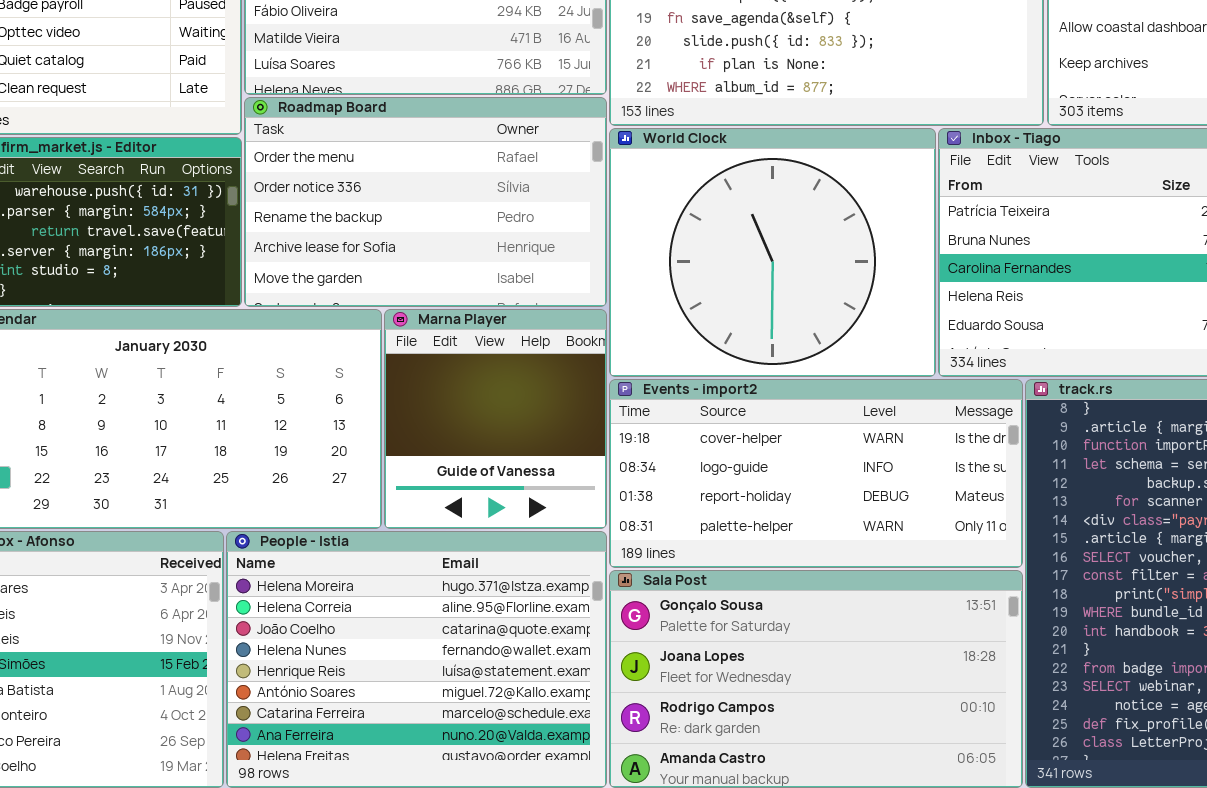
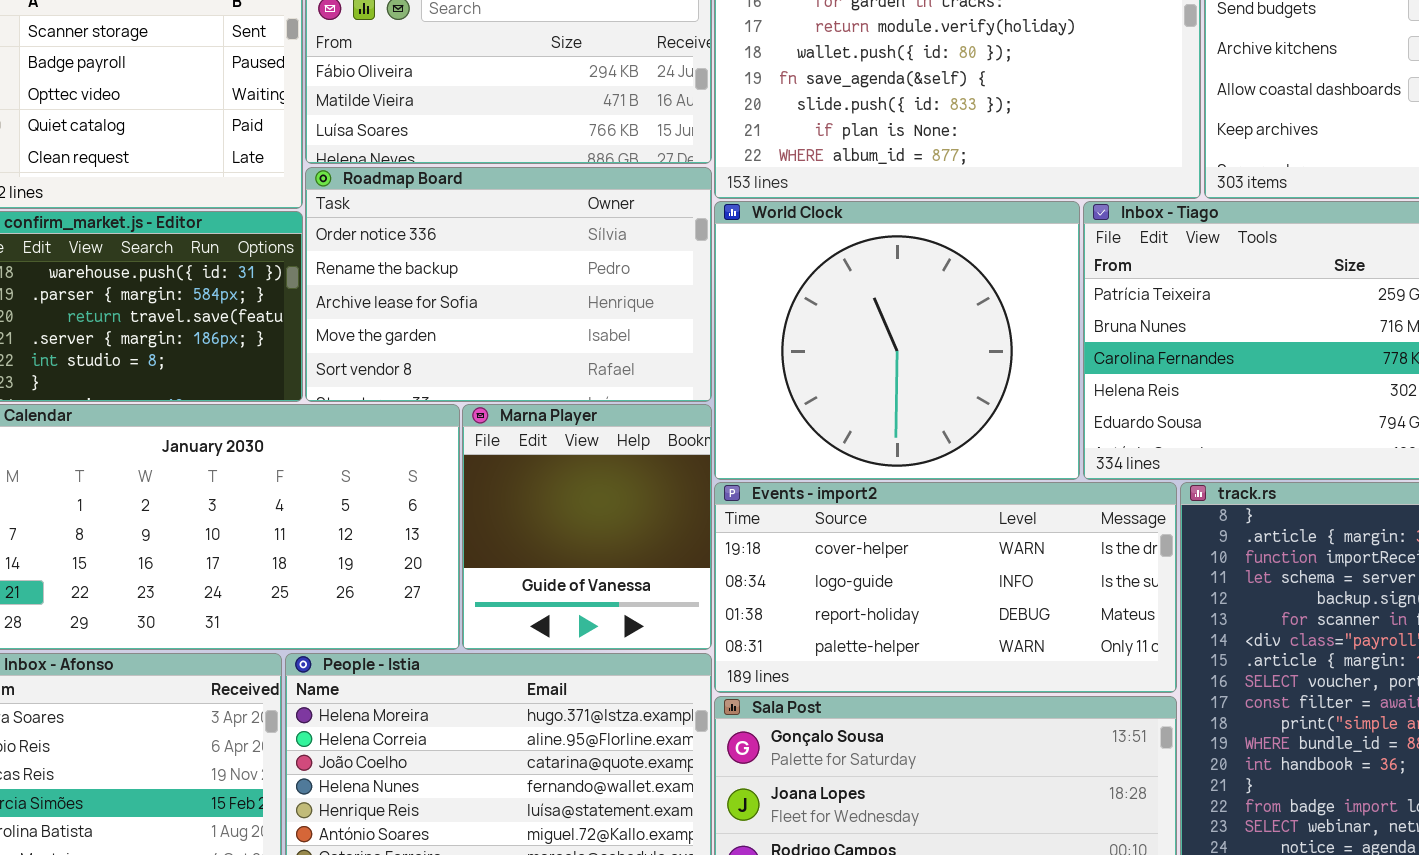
Roadmap Board: [244,97,607,307] -> [305,167,712,402], scrolled down 1 row

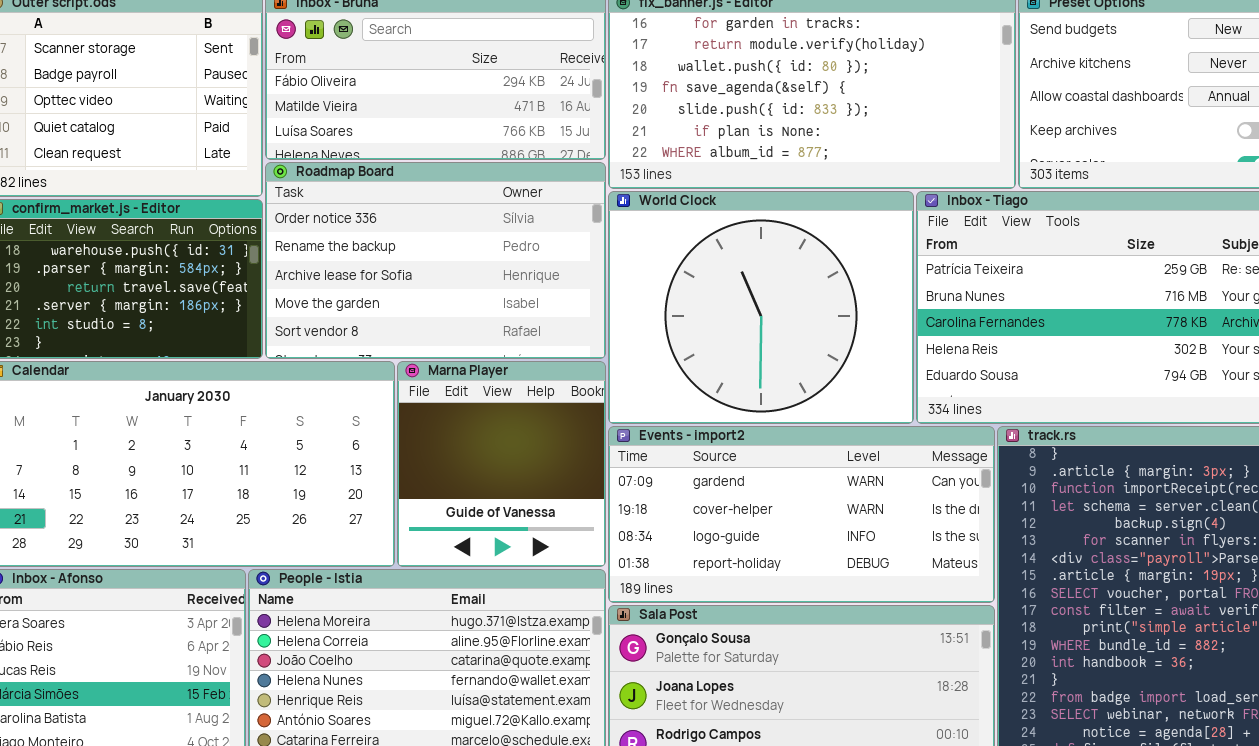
Events - import2: [714,482,1177,693] -> [608,426,995,603], scrolled up 1 row

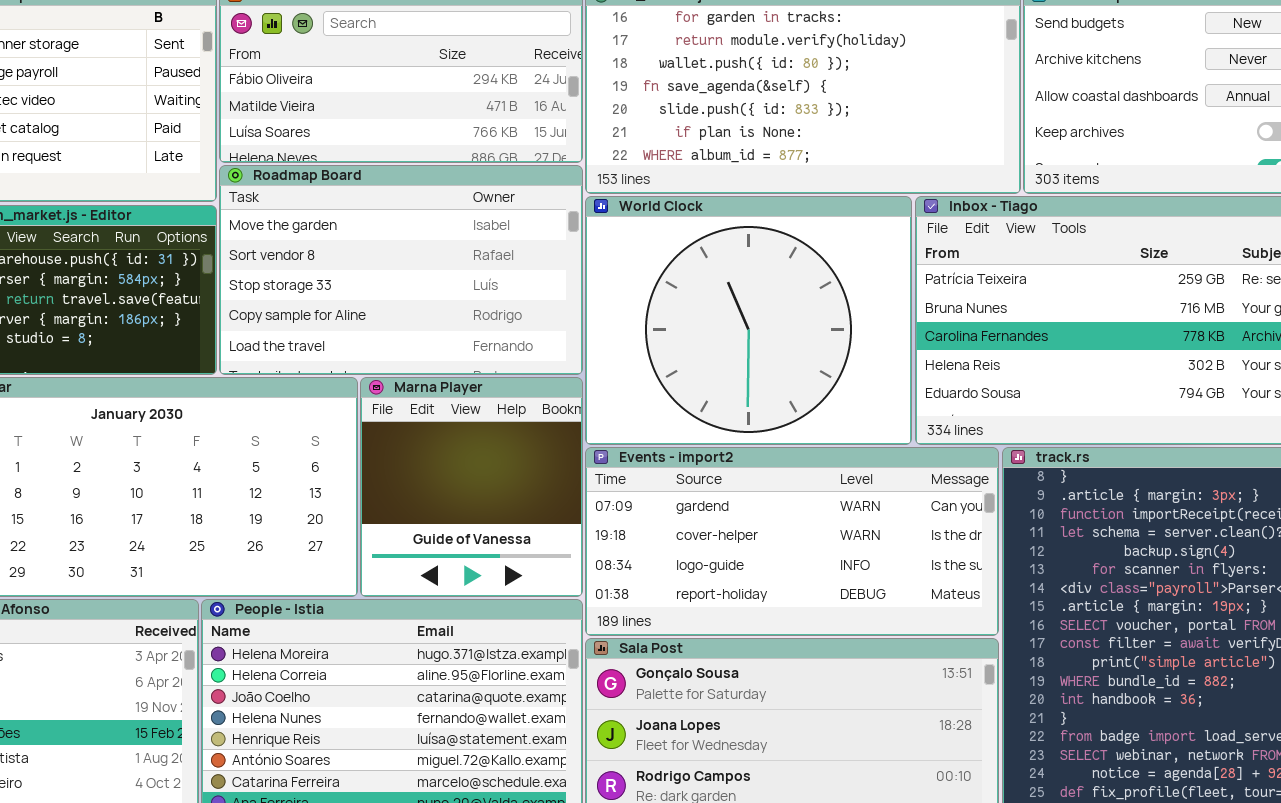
Roadmap Board: [265,162,606,359] -> [219,165,583,375], scrolled down 3 rows

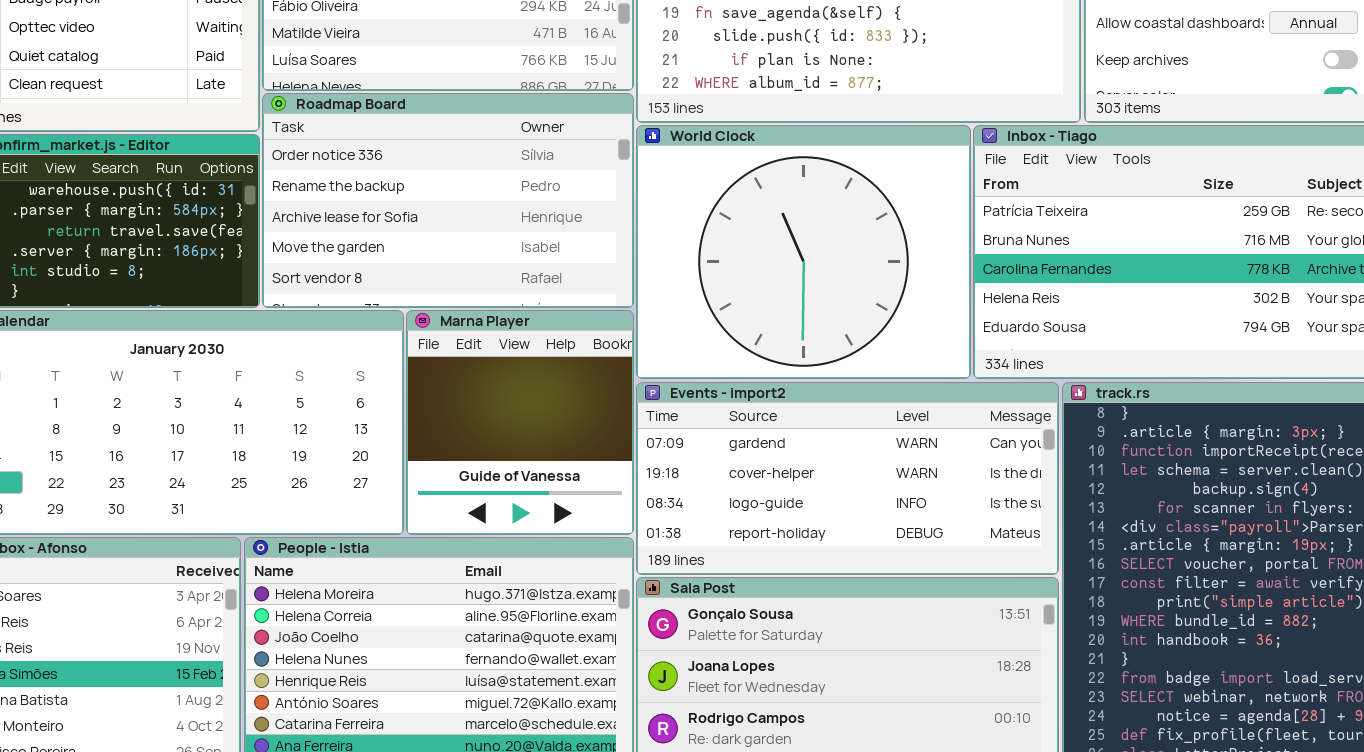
Roadmap Board: [219,165,583,375] -> [262,93,634,308], scrolled up 3 rows

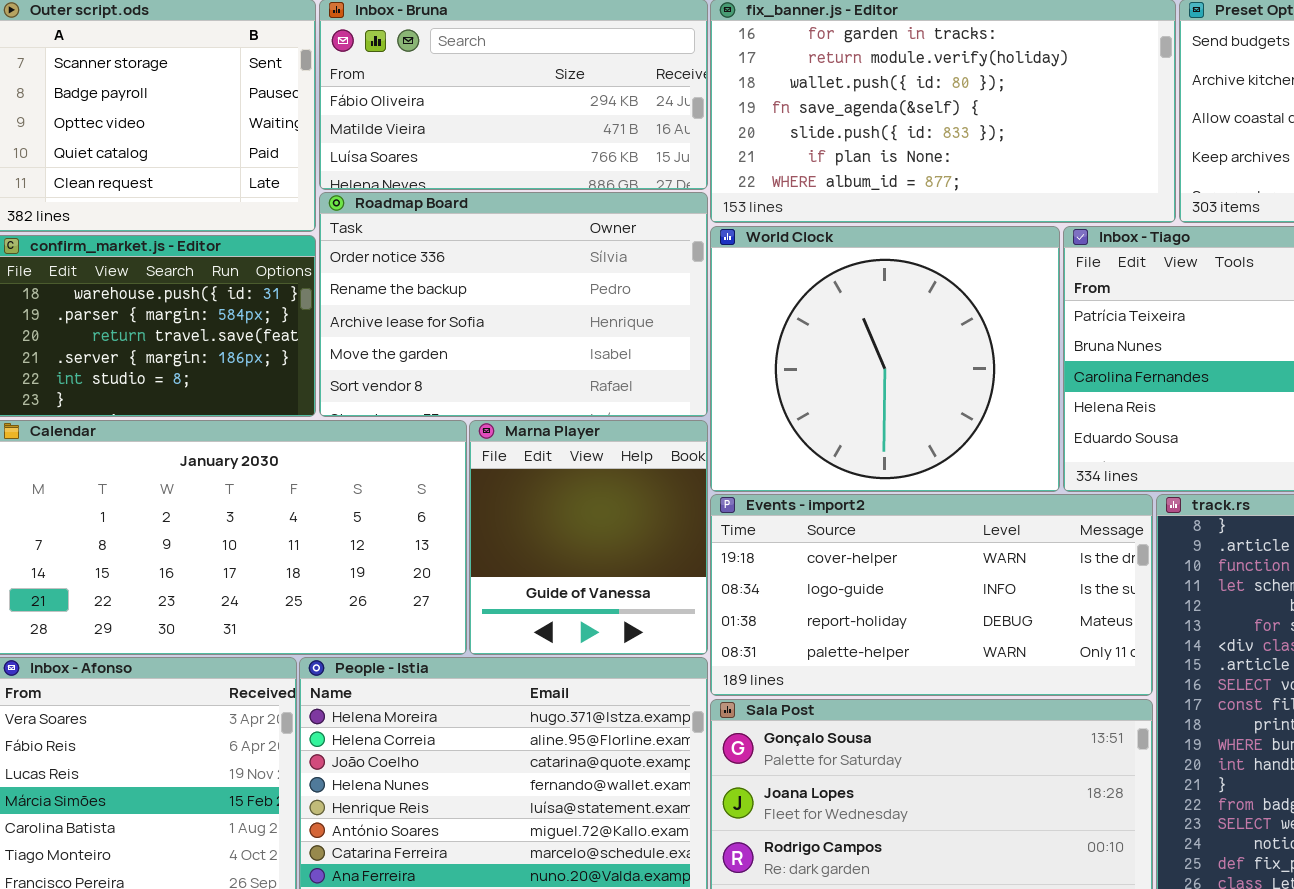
Events - import2: [636,382,1059,575] -> [710,494,1153,696], scrolled down 1 row

